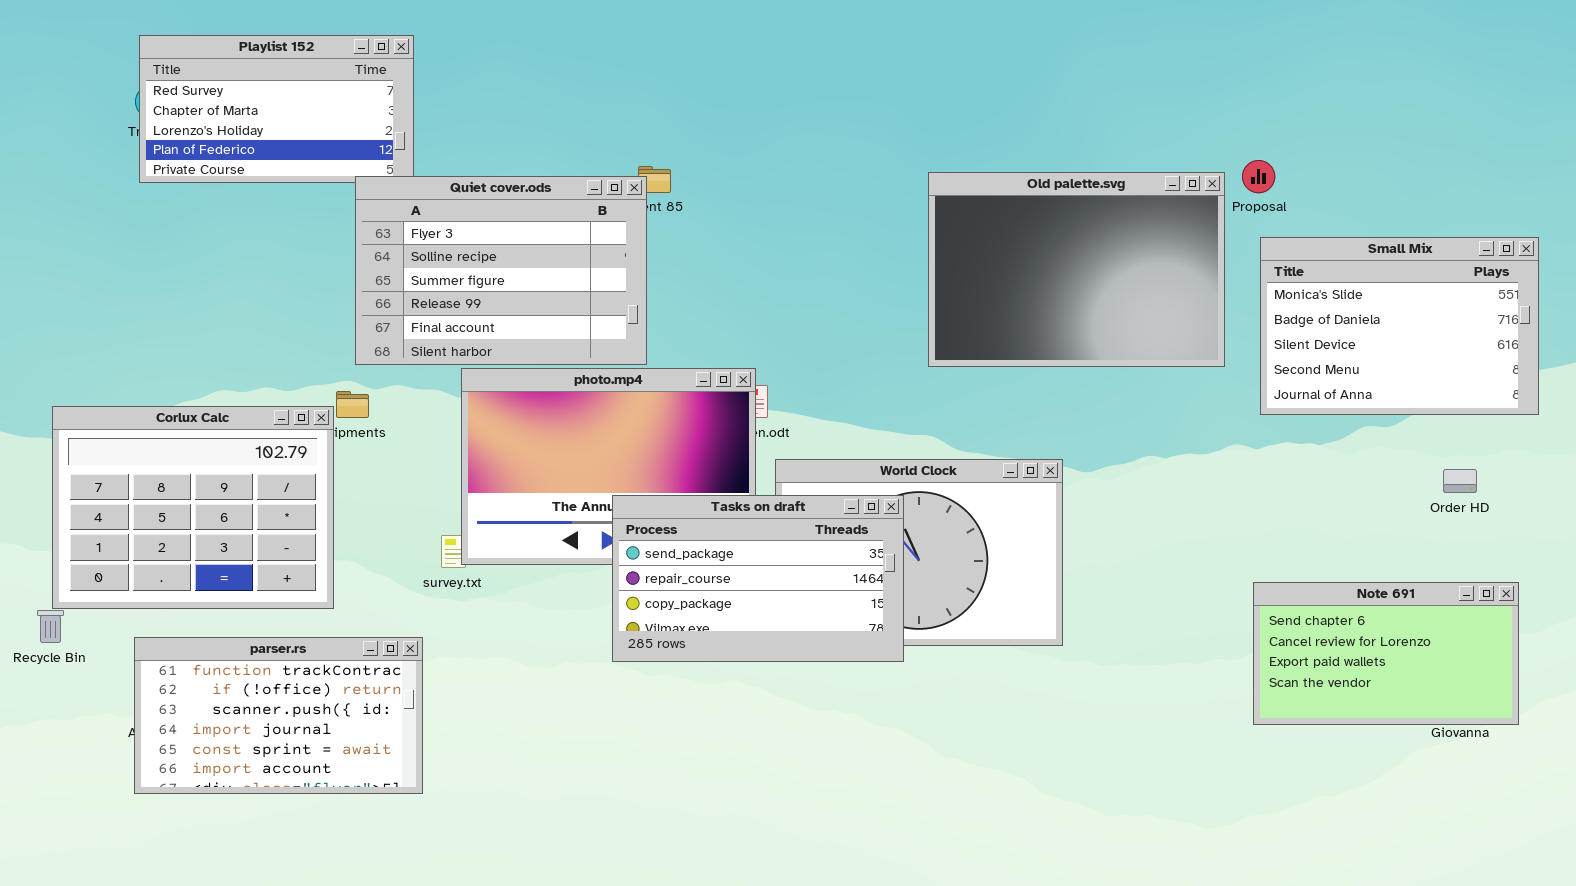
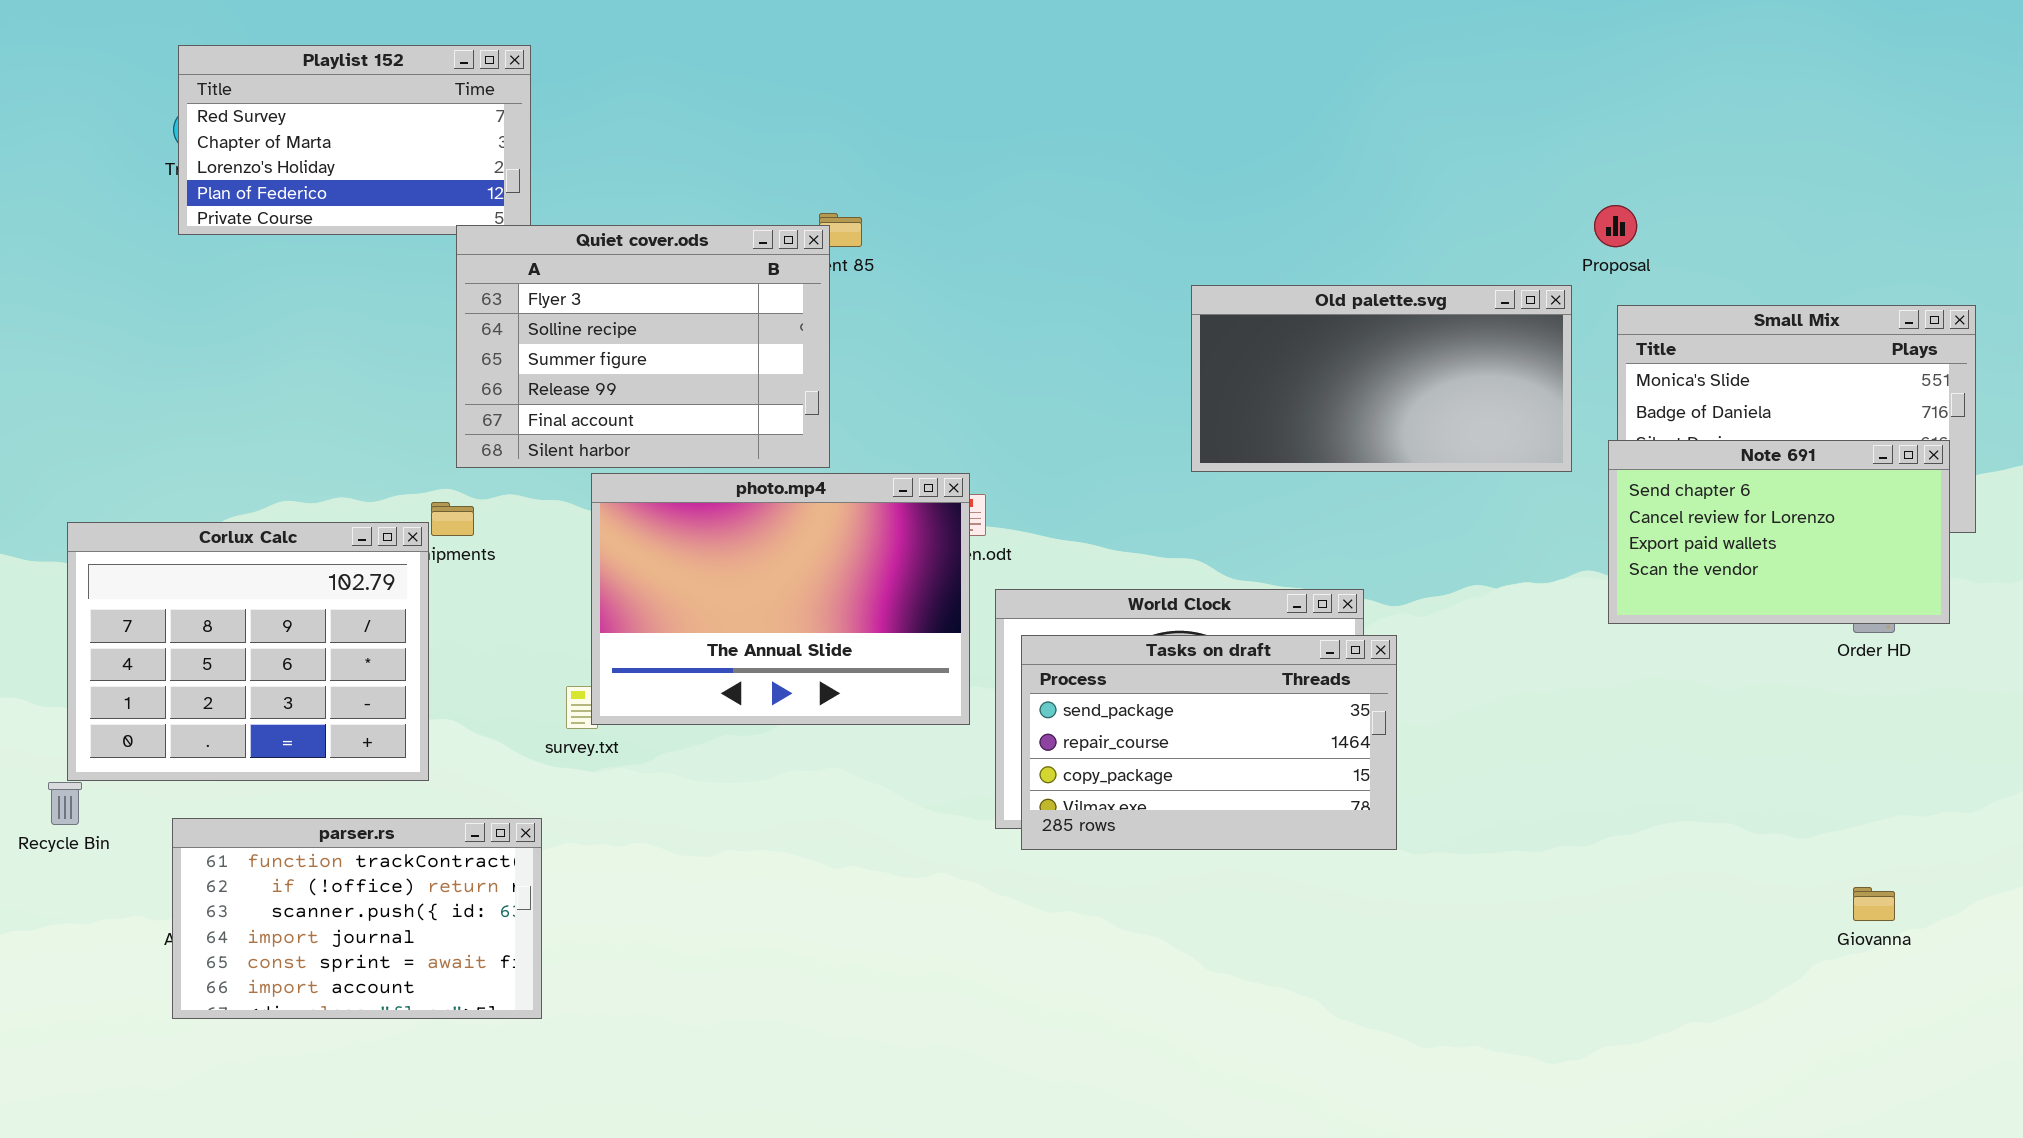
Old palette.svg: [928,172,1225,367] -> [1191,285,1572,472], resized
Tasks on draft: [612,495,904,662] -> [1021,635,1397,850], moved
Note 691: [1253,582,1519,725] -> [1608,440,1950,624], moved

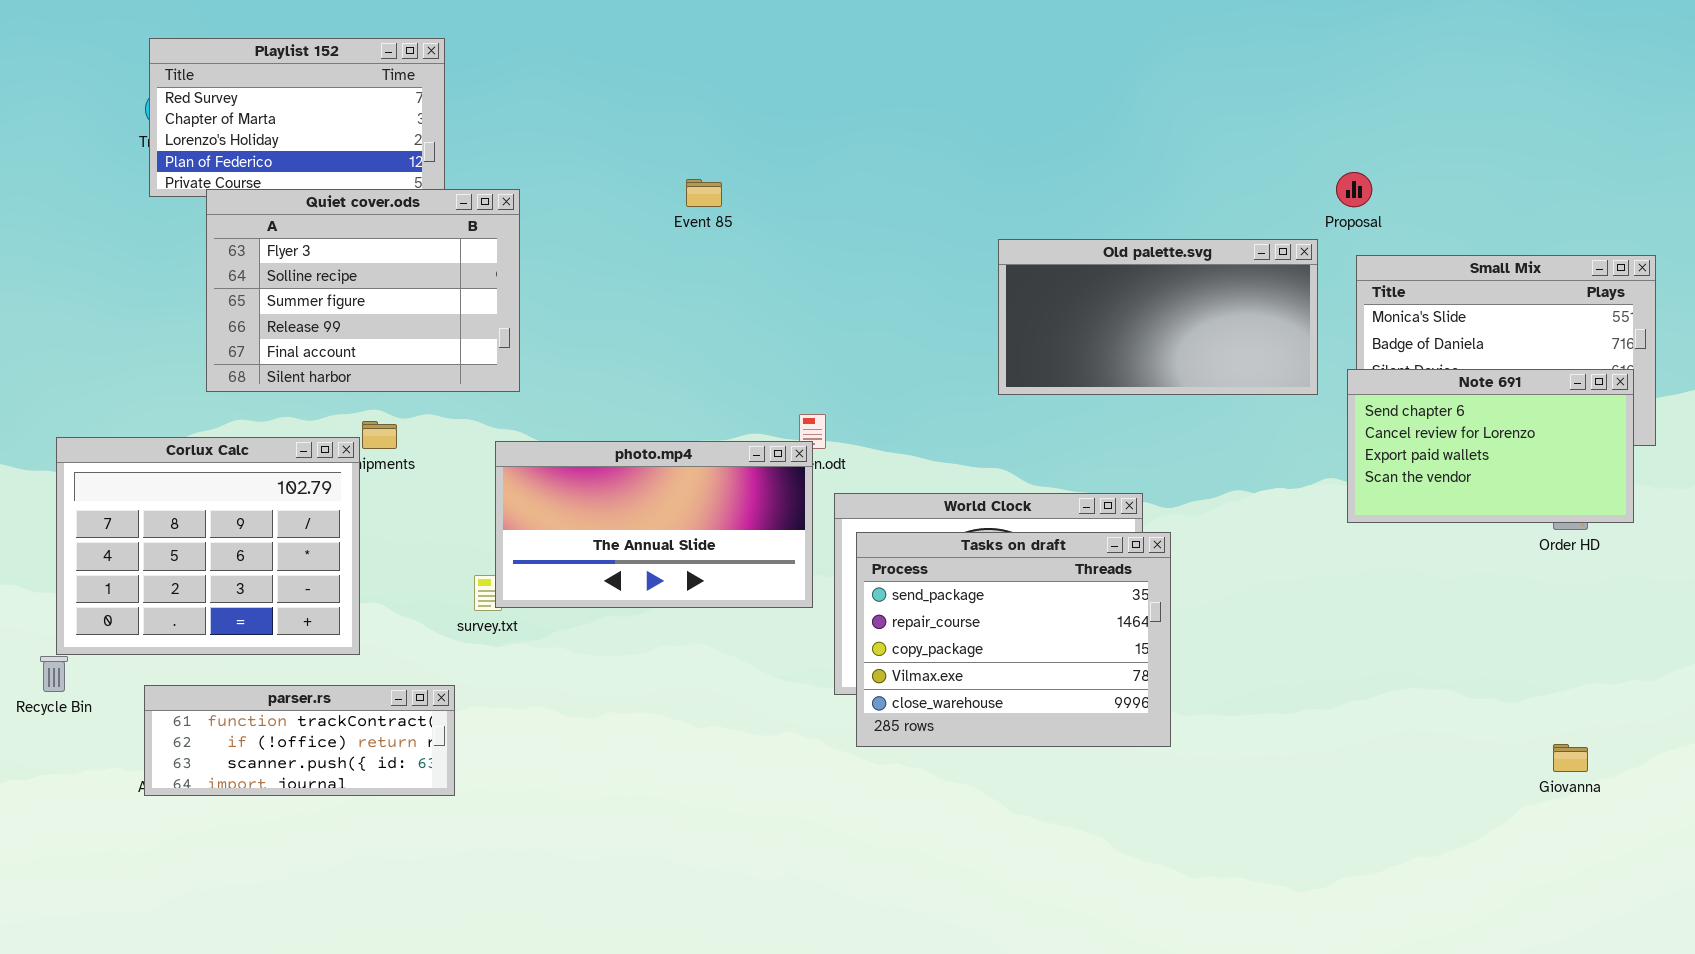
Quiet cover.ods: [456,225,830,468] -> [206,189,520,392], moved
photo.mp4: [591,473,970,725] -> [495,441,813,608], resized
Tasks on draft: [1021,635,1397,850] -> [856,532,1171,747], resized
parser.rs: [172,818,542,1019] -> [144,685,455,796], resized

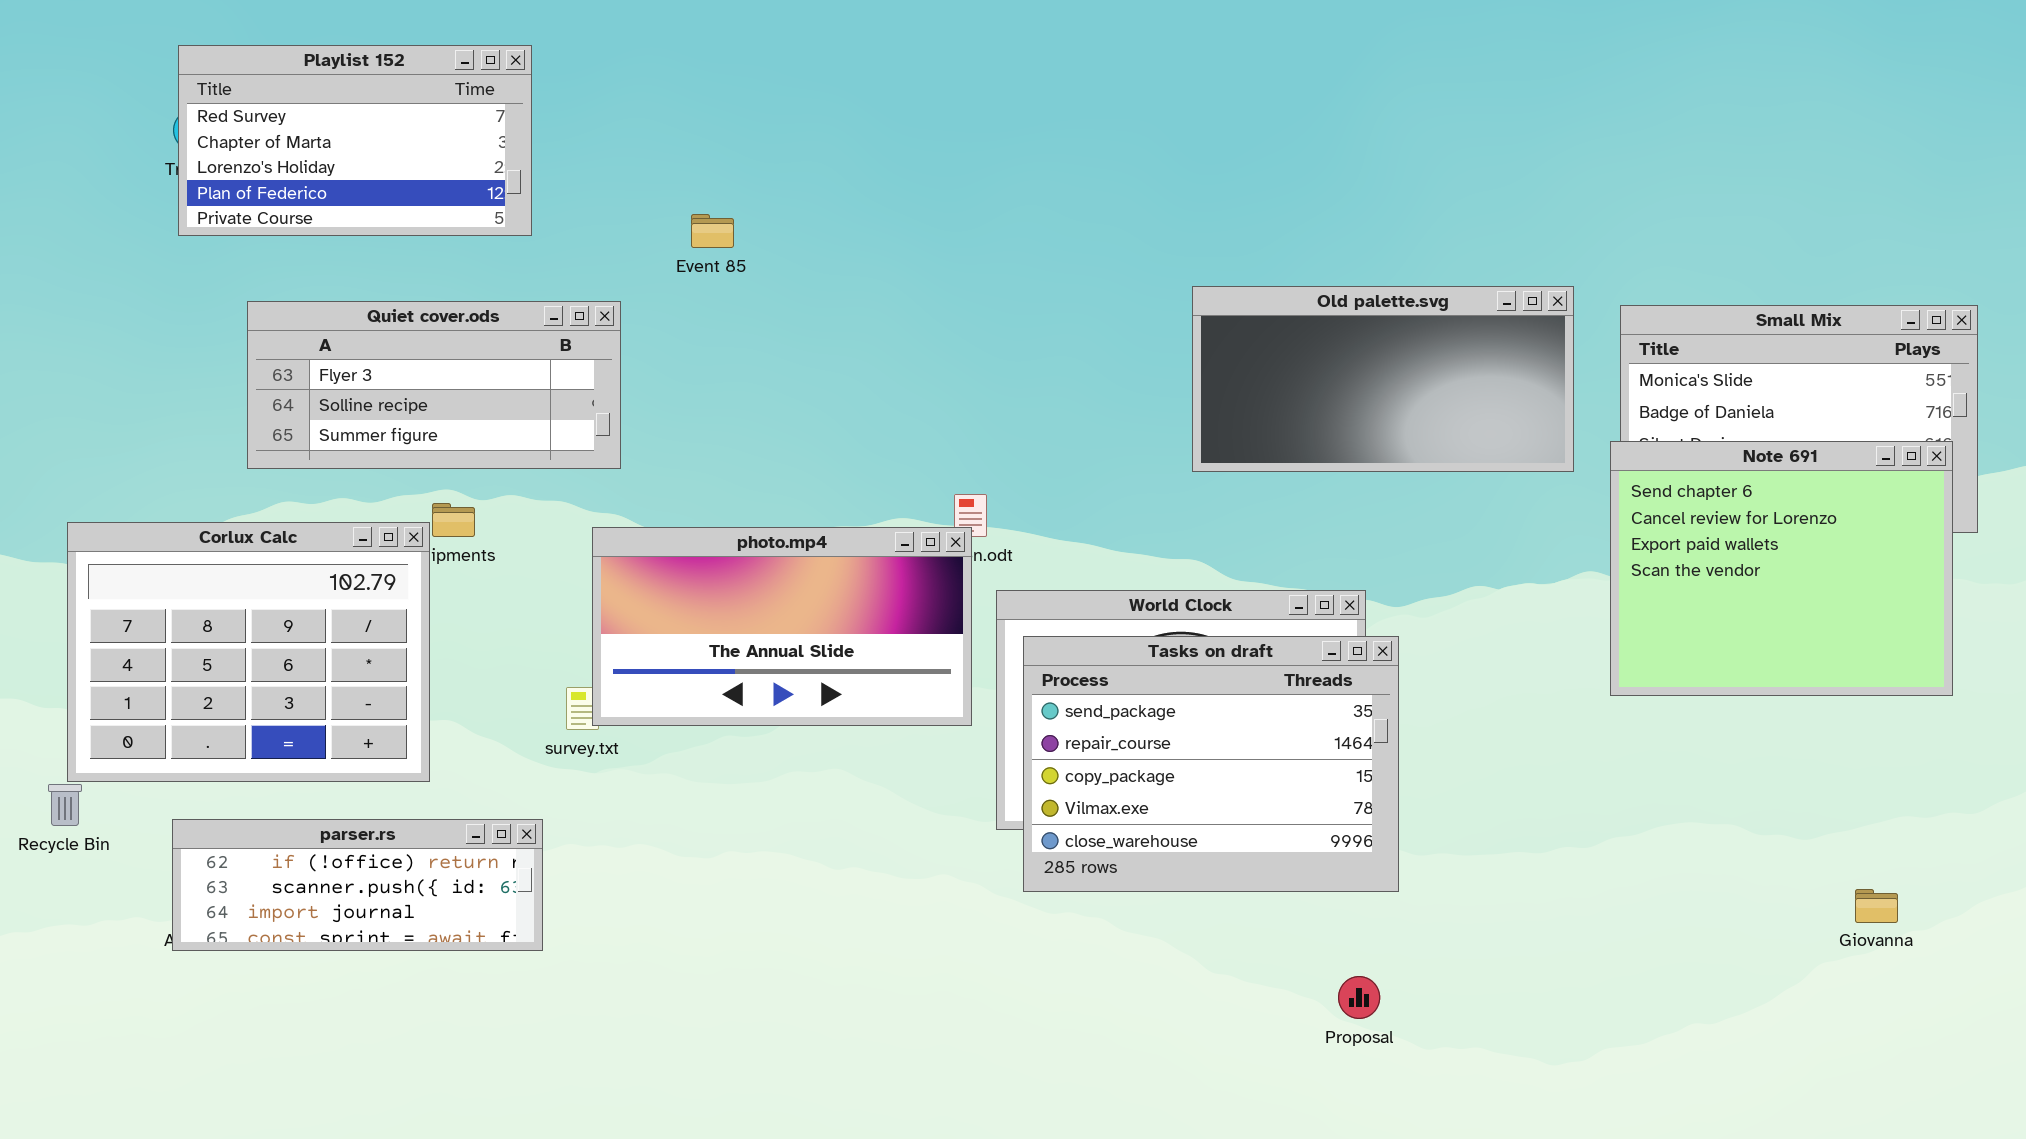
Proposal: [1336,172,1372,207] -> [1338,976,1380,1019], moved
Event 85: [686,179,722,207] -> [691,214,734,248], moved
Quiet cover.ods: [206,189,520,392] -> [247,301,621,469], resized
Note 691: [1347,369,1634,523] -> [1610,441,1953,696], resized
parser.rs: [144,685,455,796] -> [172,819,543,951], scrolled down 1 row

